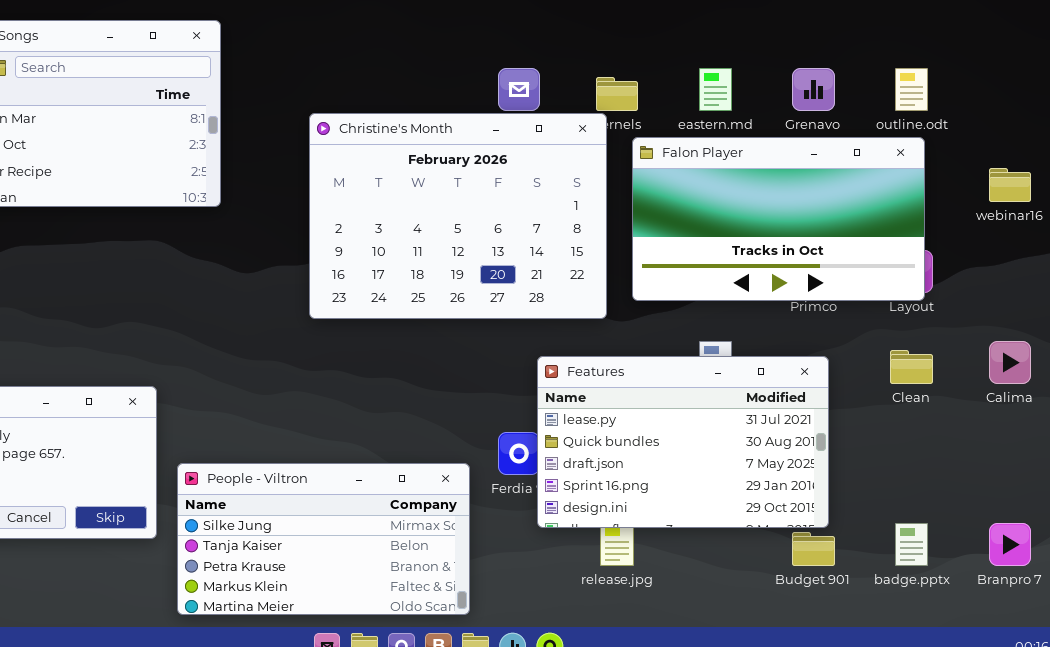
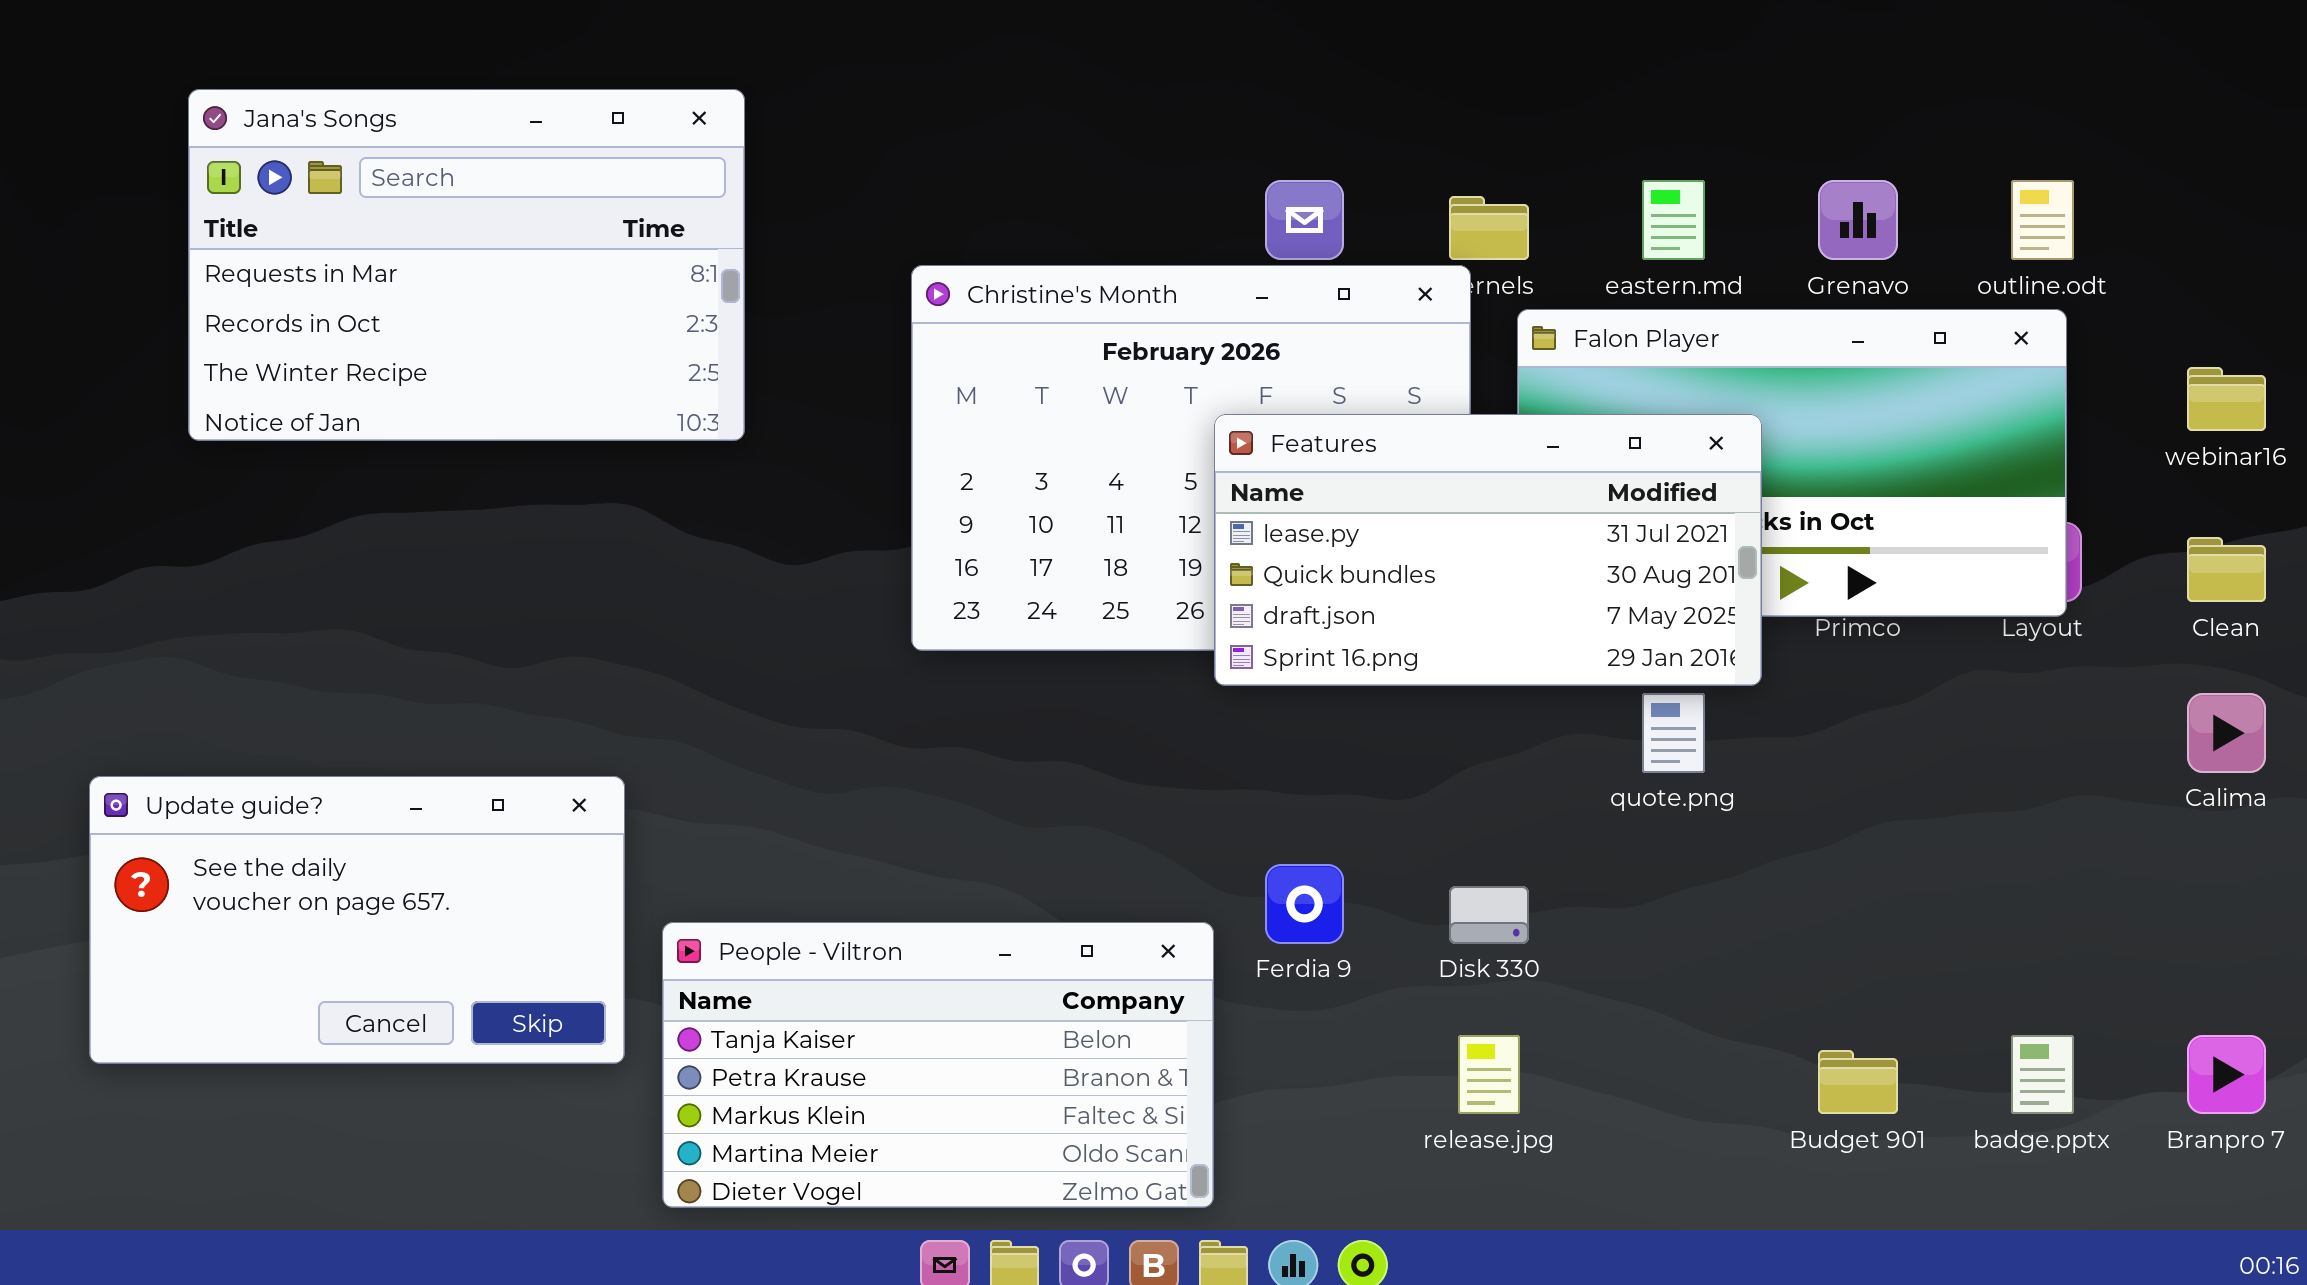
Clean: [890,350,933,384] -> [2187,537,2266,602], moved
Features: [537,356,829,528] -> [1214,414,1762,686], moved, resized
People - Viltron: [177,463,470,615] -> [662,922,1214,1208], scrolled down 1 row

